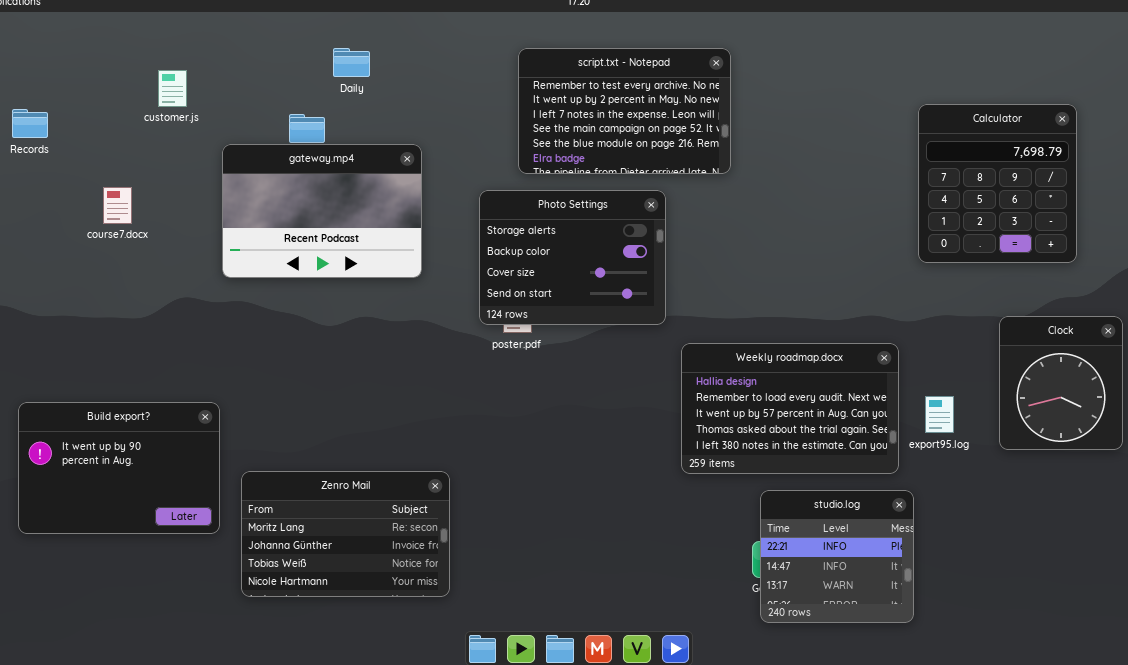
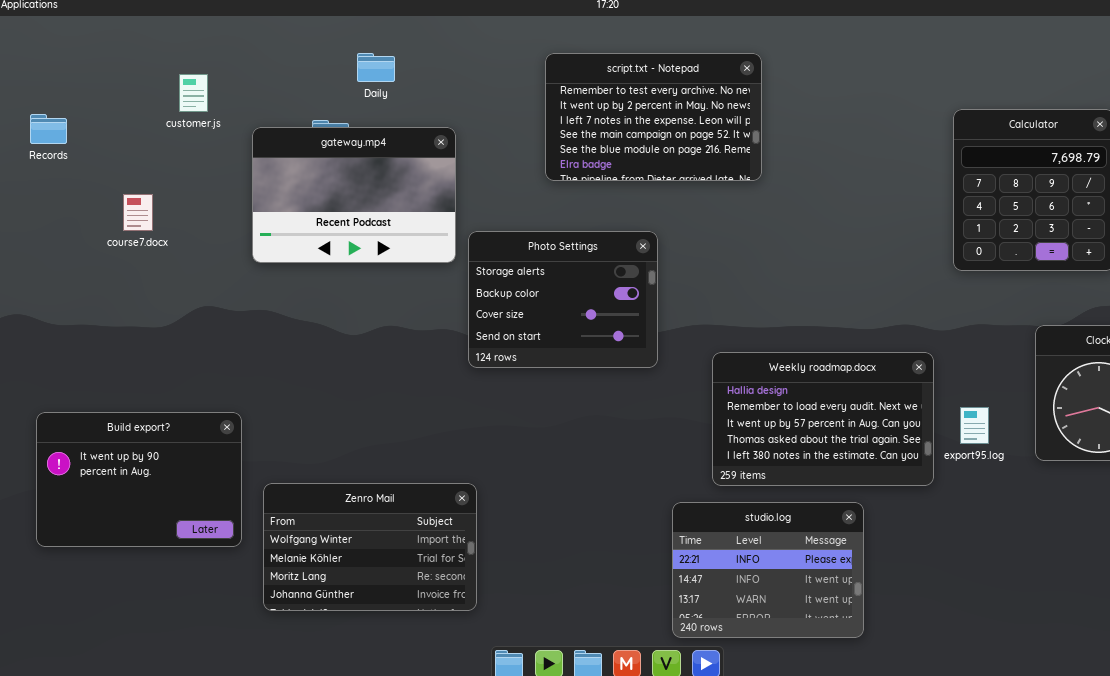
gateway.mp4: [222,144,422,278] -> [252,127,456,263], moved
Photo Settings: [479,190,666,325] -> [468,231,658,368], moved
Zenro Mail: [241,471,450,597] -> [263,483,477,611], scrolled up 2 rows
studio.log: [760,490,914,623] -> [672,502,864,638], moved, resized

